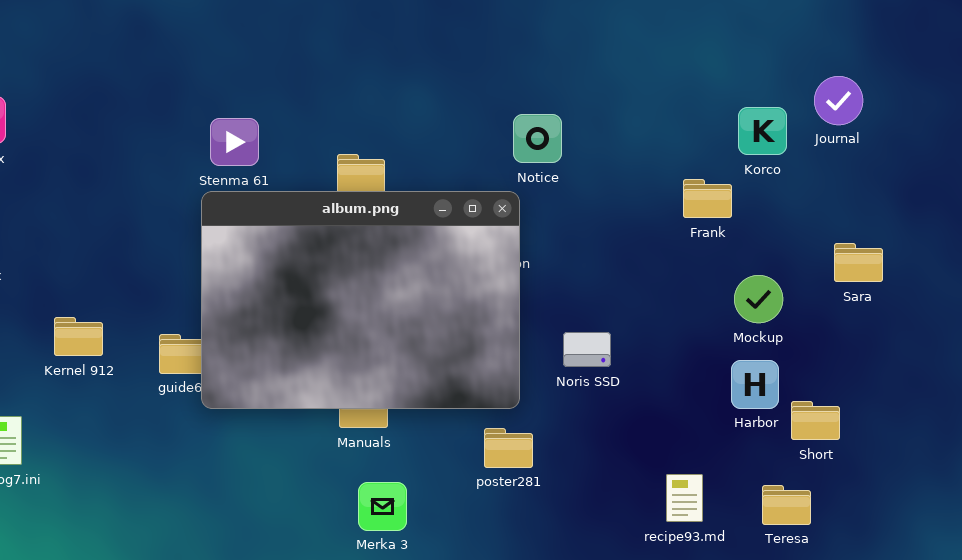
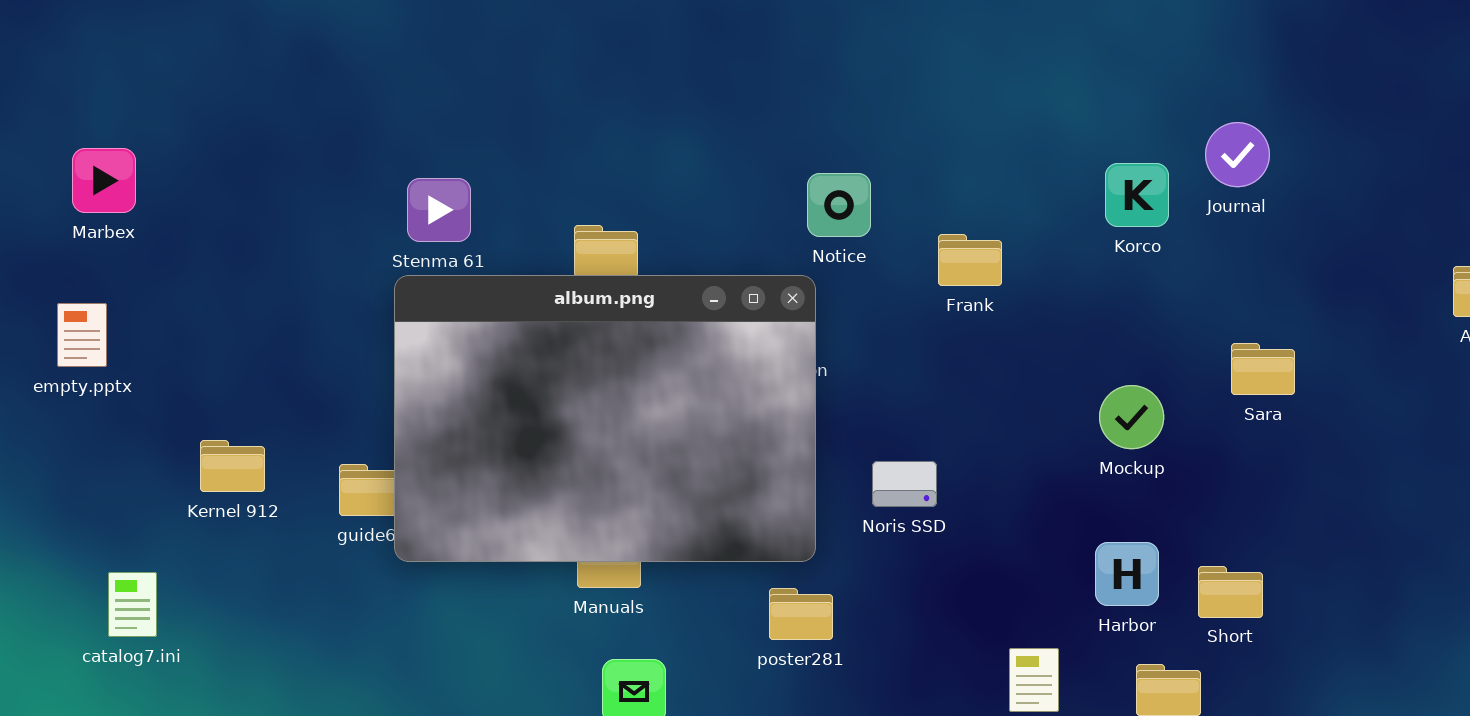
Frank: [683,179,732,218] -> [938,234,1002,286], moved
Harbor: [731,360,779,409] -> [1095,542,1159,606], moved
Short: [791,401,840,440] -> [1198,566,1263,618], moved

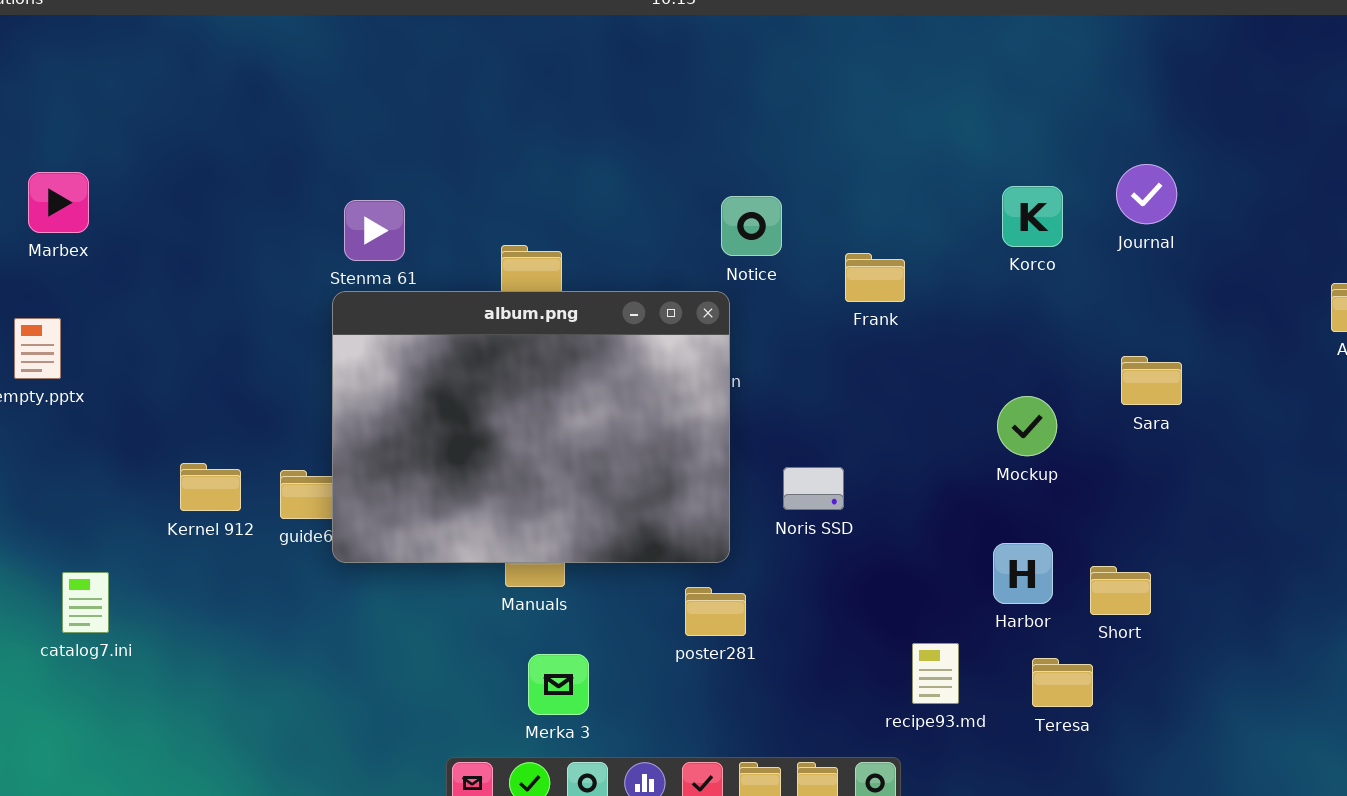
Journal: [1205,122,1270,187] -> [1116,164,1177,224], moved
Kernel 912: [200,440,265,492] -> [180,463,241,511], moved

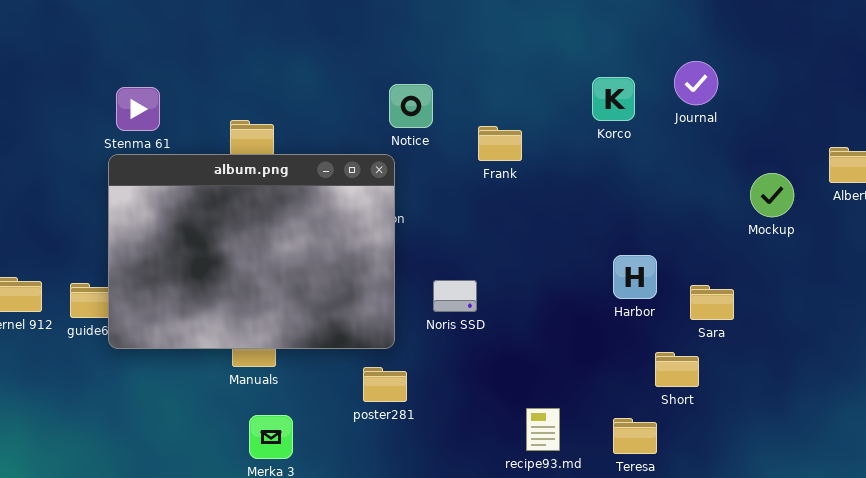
Sara: [1121,356,1182,405] -> [690,285,734,320], moved
Mockup: [997,396,1057,456] -> [750,173,794,217], moved
Harbor: [993,543,1053,604] -> [613,255,657,299], moved

